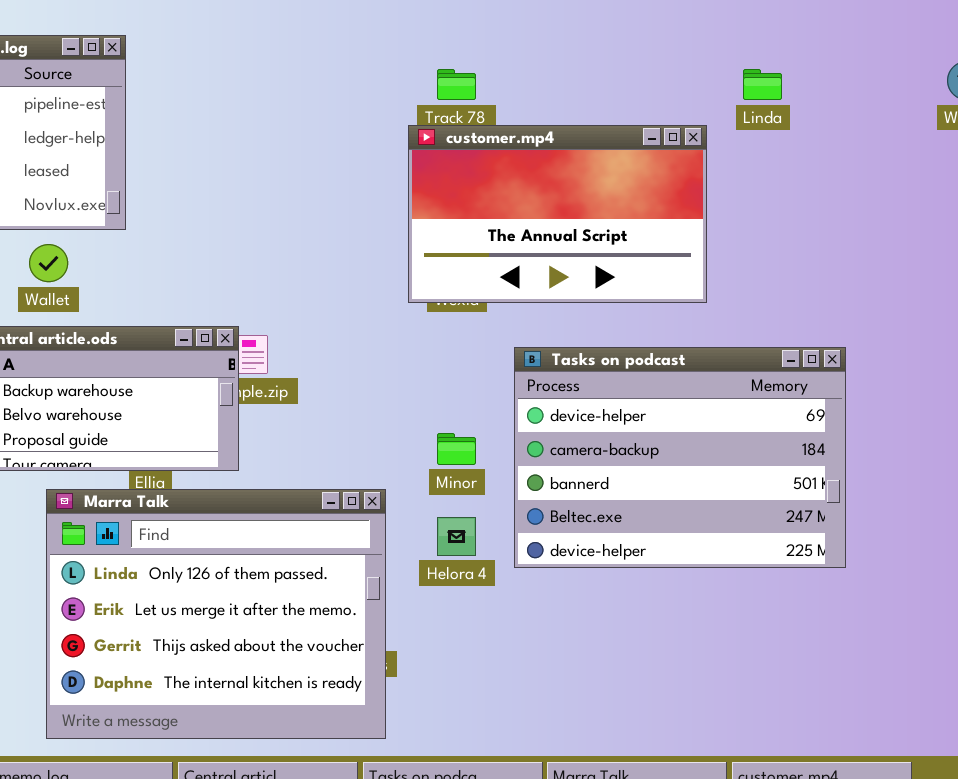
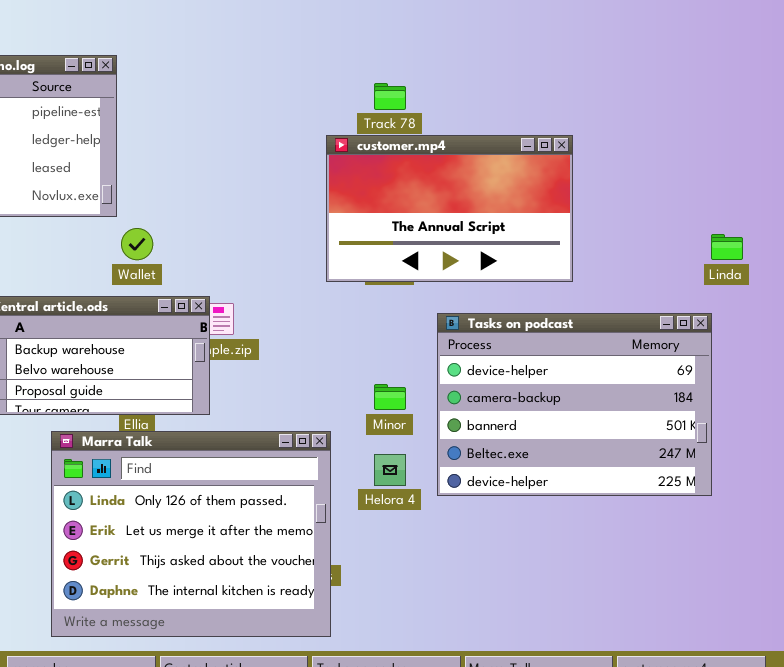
Linda: [743,69,782,100] -> [711,234,743,260], moved
customer.mp4: [408,125,707,303] -> [326,135,573,282], moved
Wallet: [29,244,68,282] -> [121,228,153,260], moved

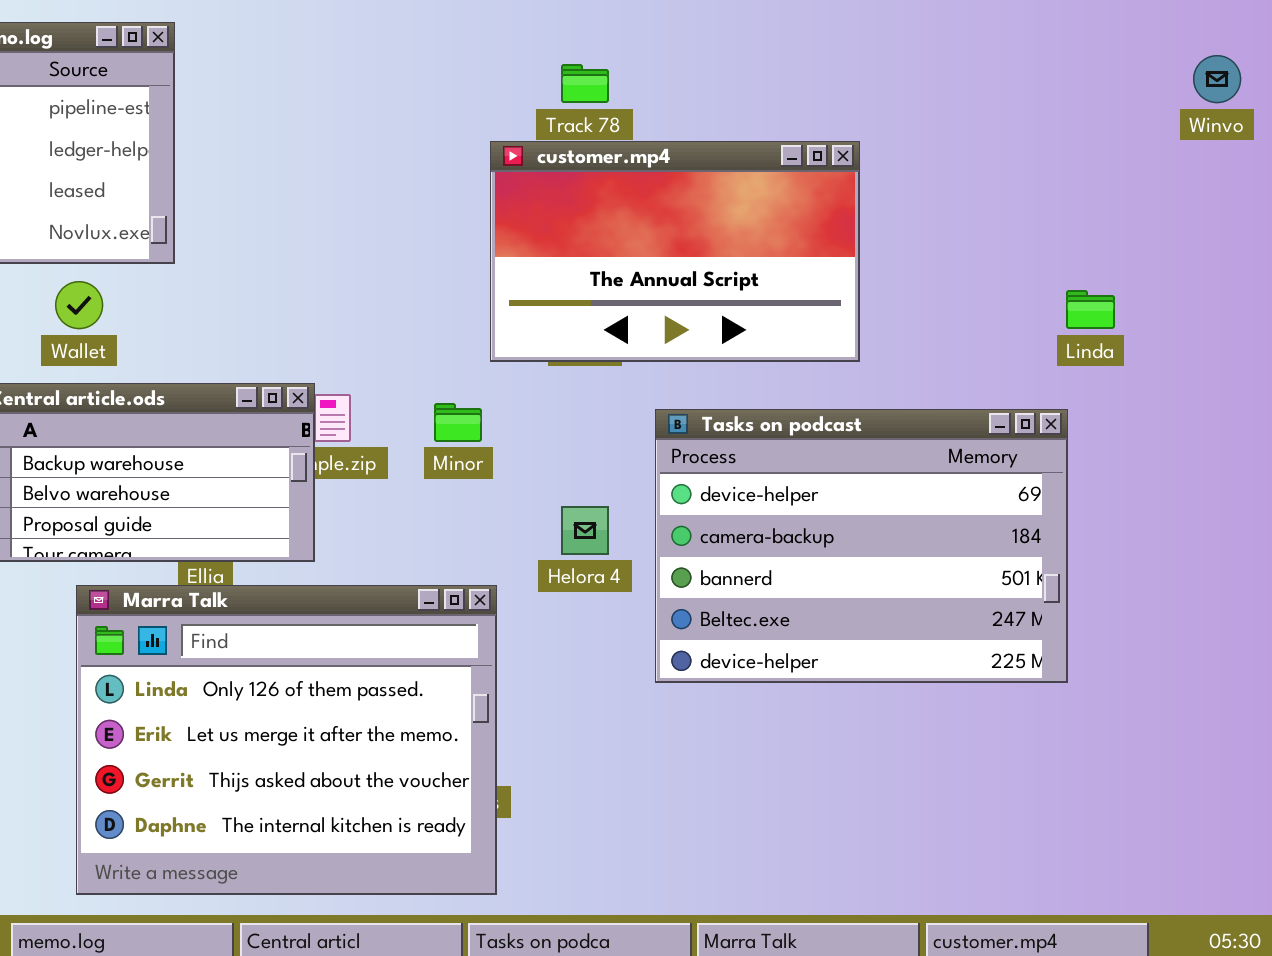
Wallet: [121,228,153,260] -> [55,281,103,329], moved
Minor: [374,384,406,410] -> [434,403,482,442], moved
Helora 4: [374,454,406,486] -> [561,506,609,555], moved

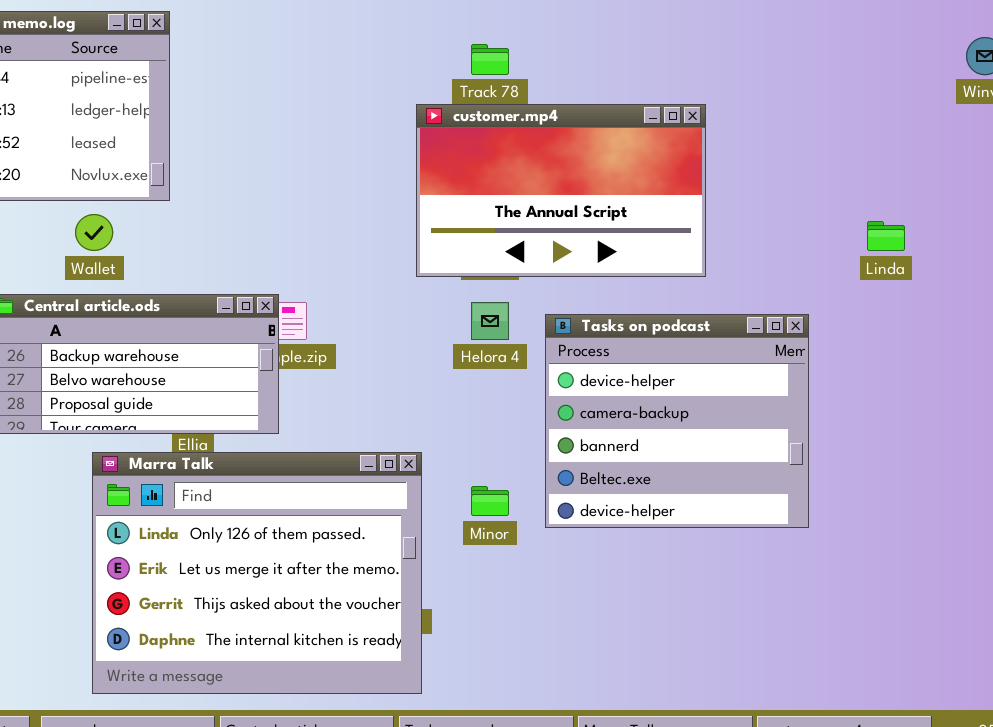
Minor: [434,403,482,442] -> [471,486,509,516], moved
Tasks on podcast: [655,409,1068,683] -> [545,314,809,528], resized
Helora 4: [561,506,609,555] -> [471,302,509,340], moved

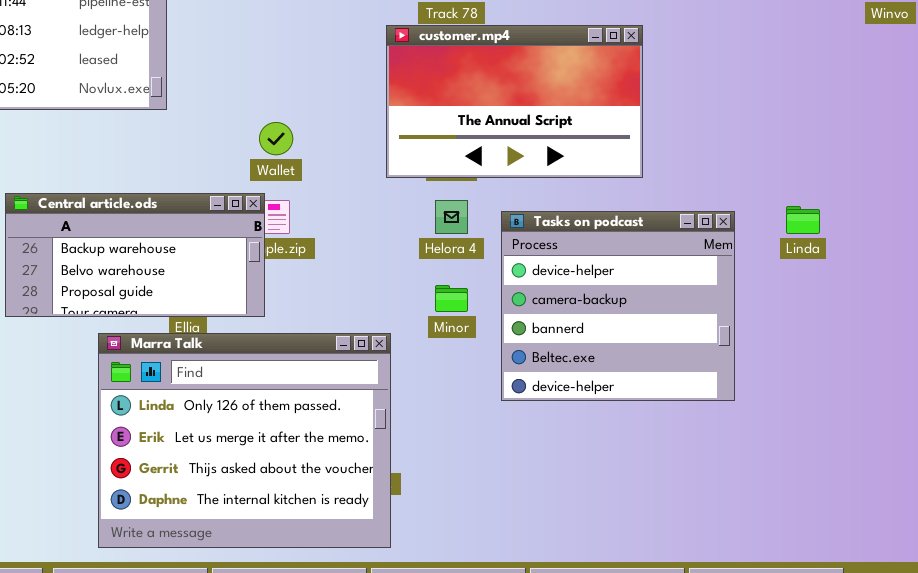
Wallet: [75,214,113,251] -> [259,122,293,155], moved
Linda: [867,221,905,251] -> [786,206,820,234], moved
Minor: [471,486,509,516] -> [435,285,468,312], moved

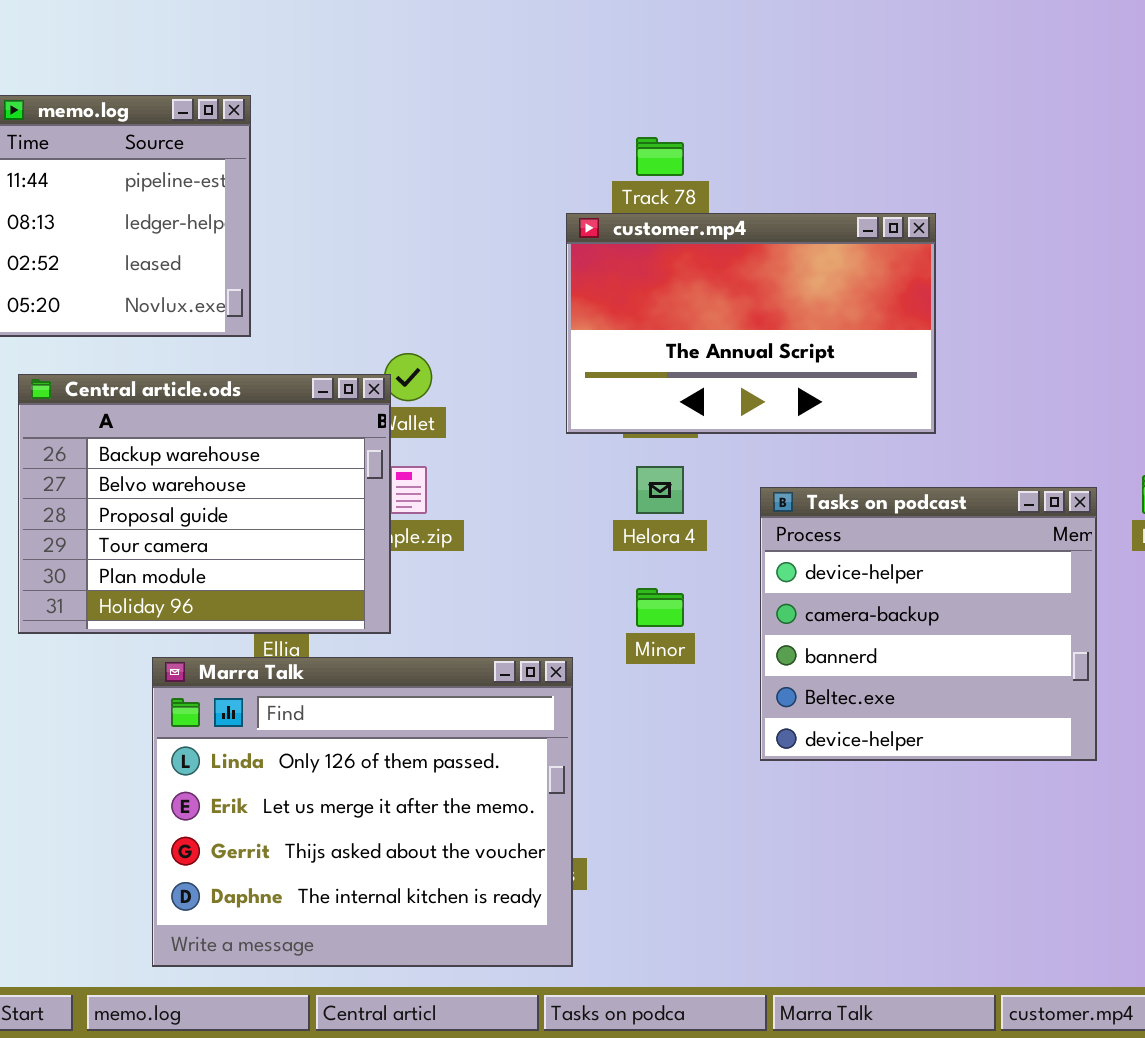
Central article.ods: [5,193,265,317] -> [18,374,391,634], resized
Tasks on podcast: [501,211,735,401] -> [760,487,1097,761], moved

